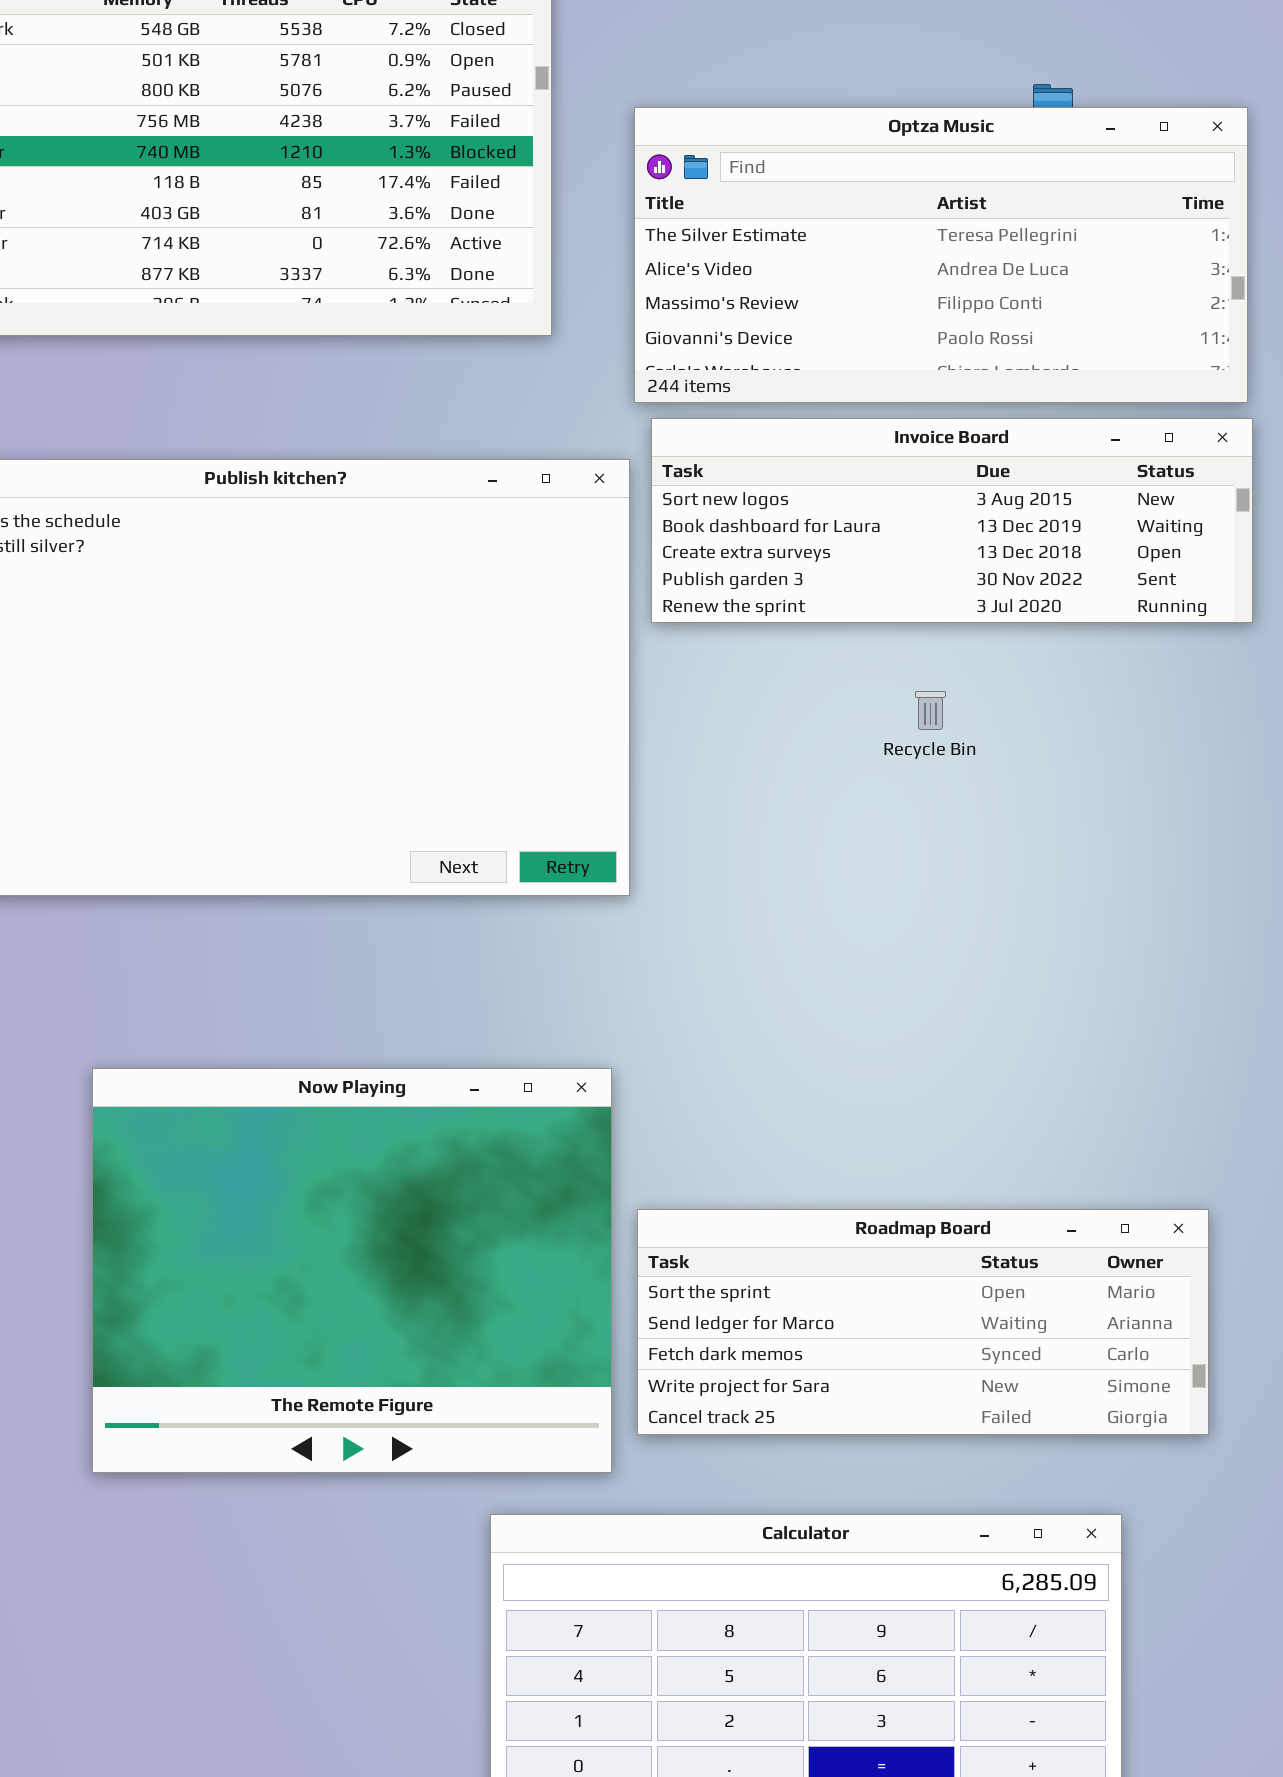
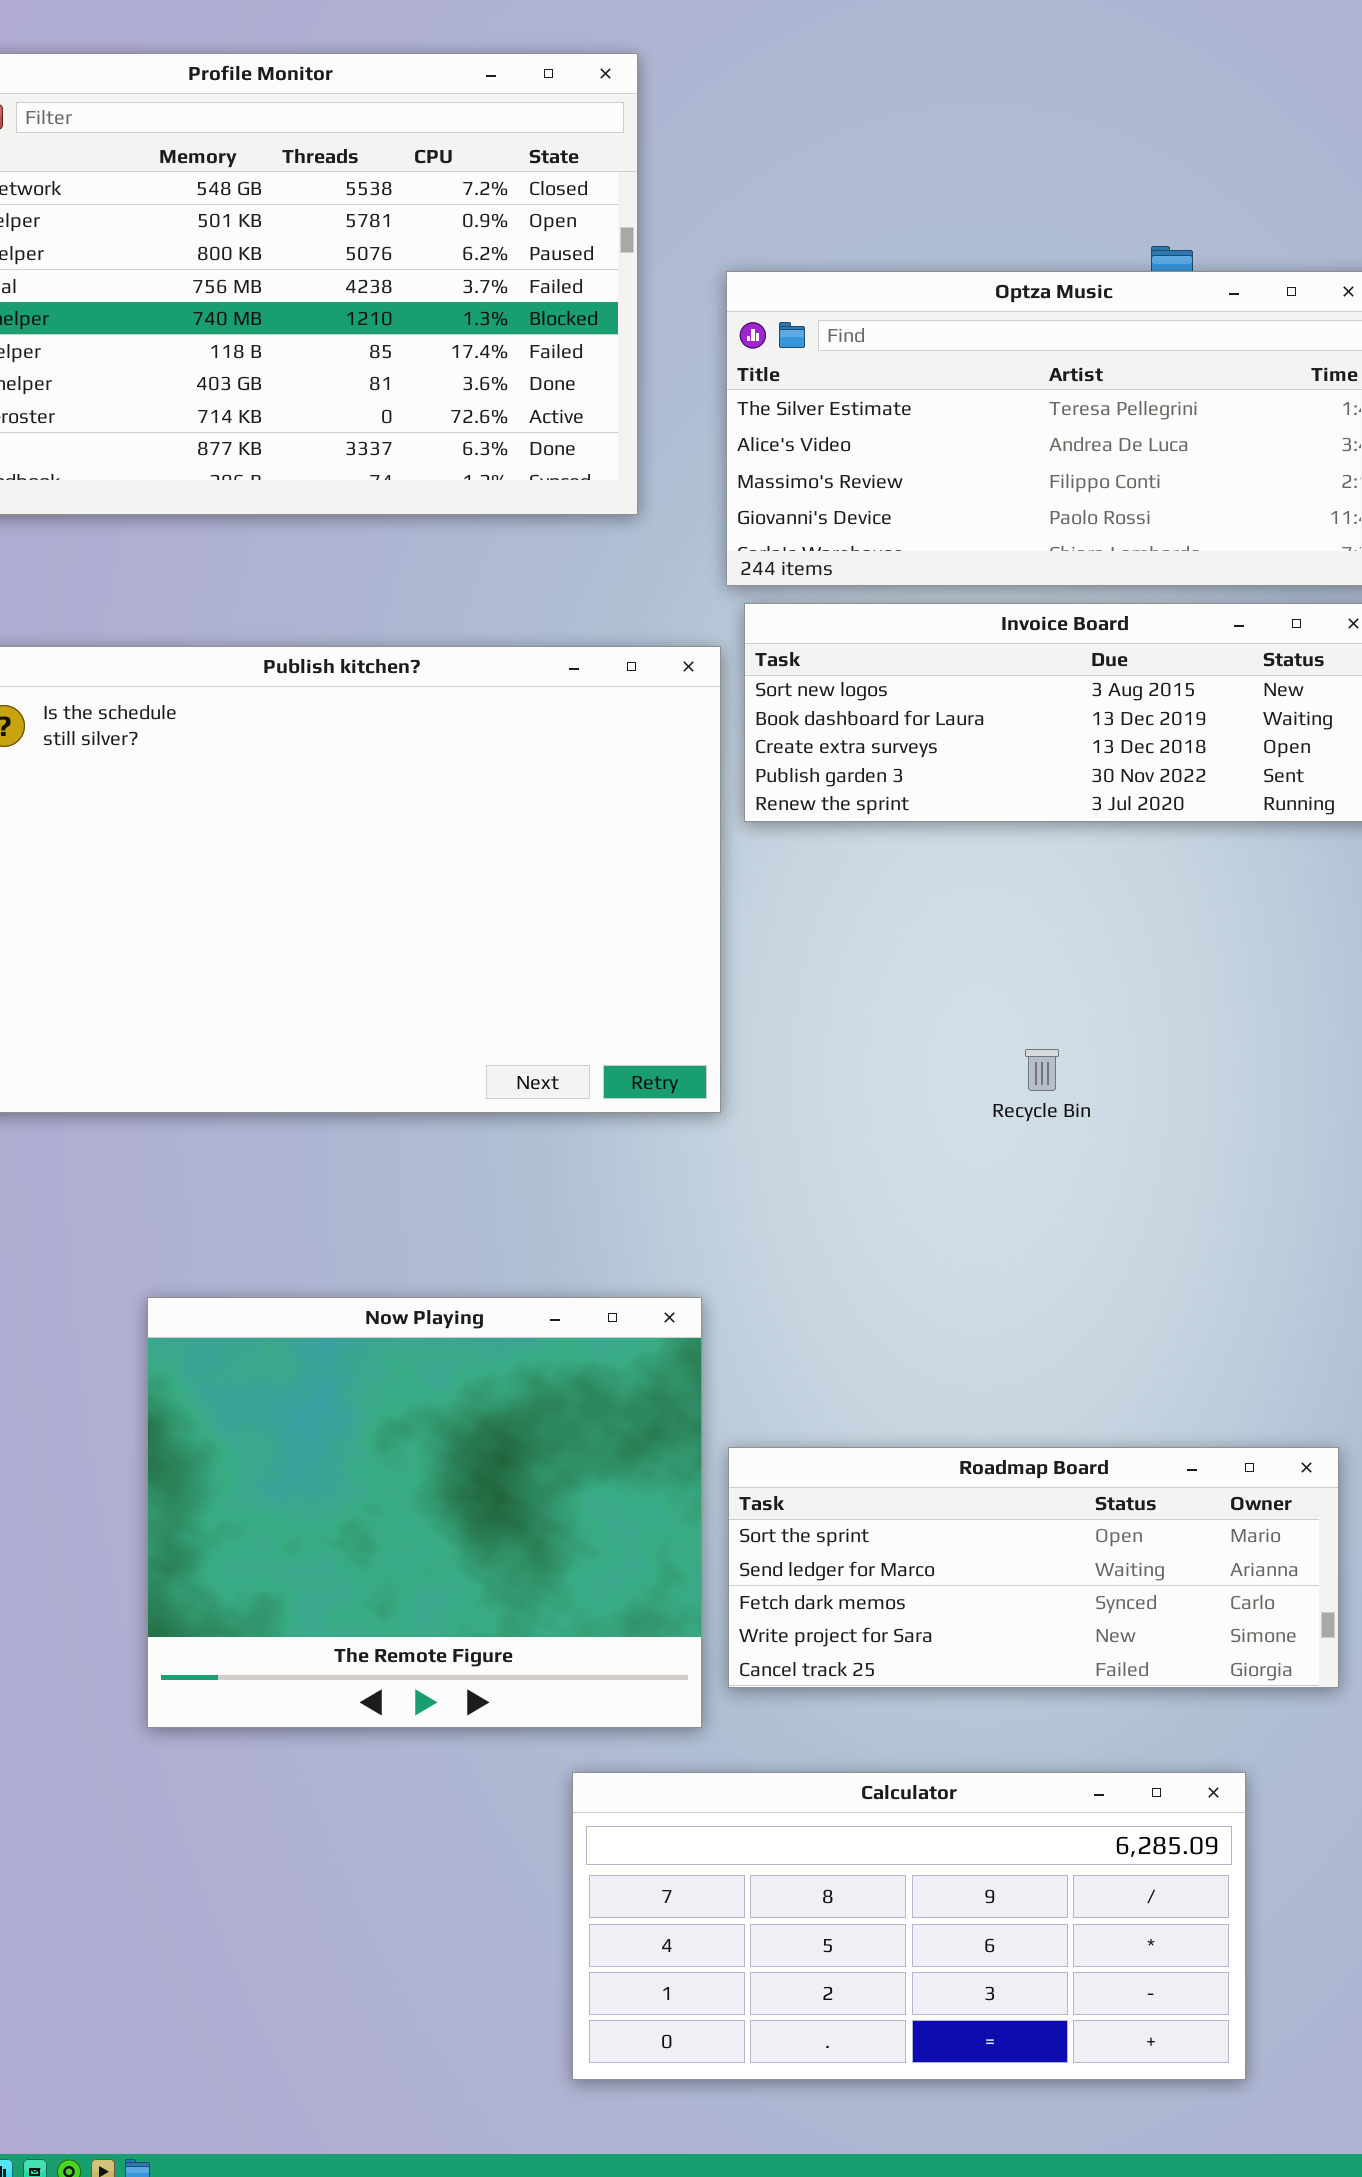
Recycle Bin: [915,691,946,730] -> [1025,1049,1059,1091], moved

